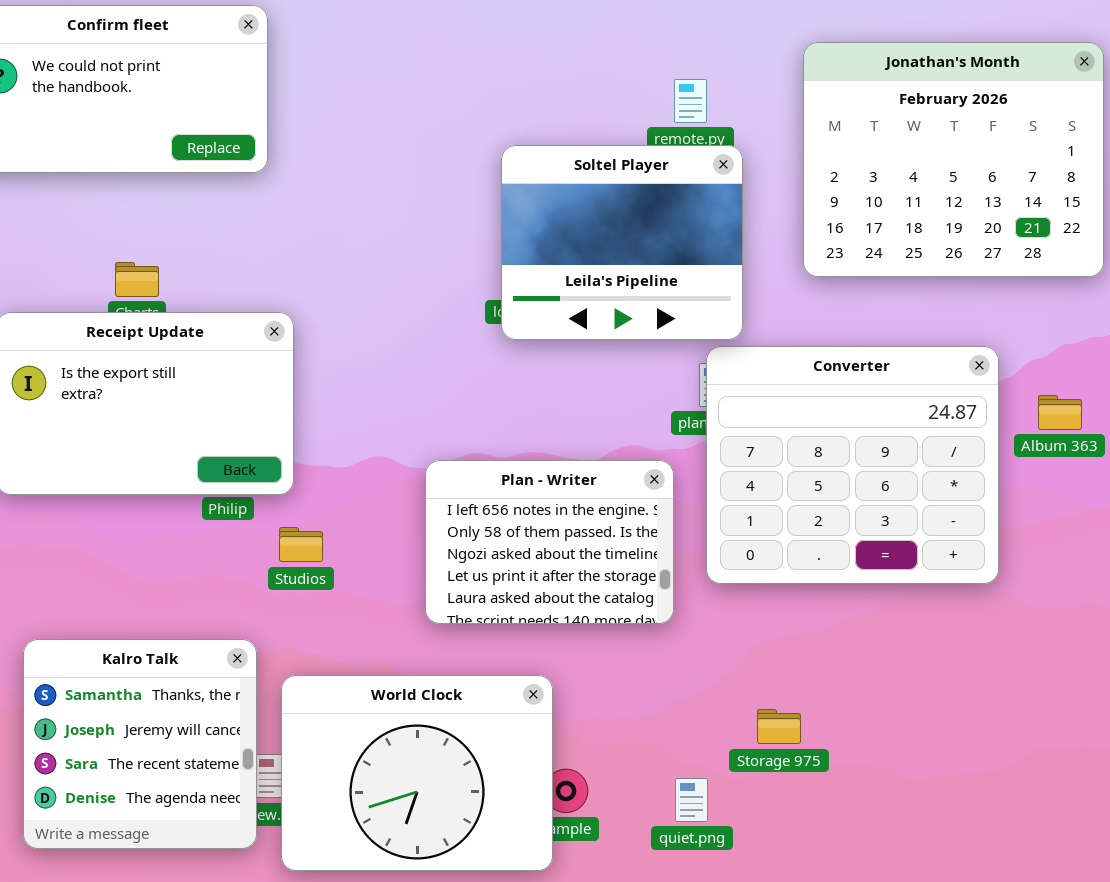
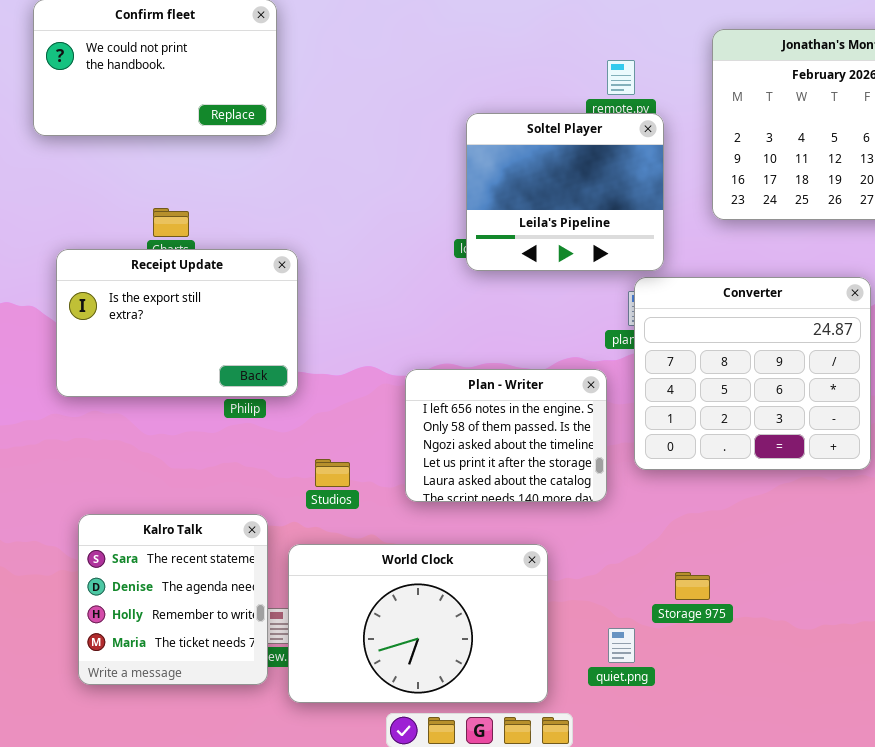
Studios: [279,527,323,562] -> [315,459,350,487], moved
Kalro Talk: [23,639,257,849] -> [78,514,268,685], scrolled down 2 rows
World Clock: [281,675,553,871] -> [288,544,548,703], resized

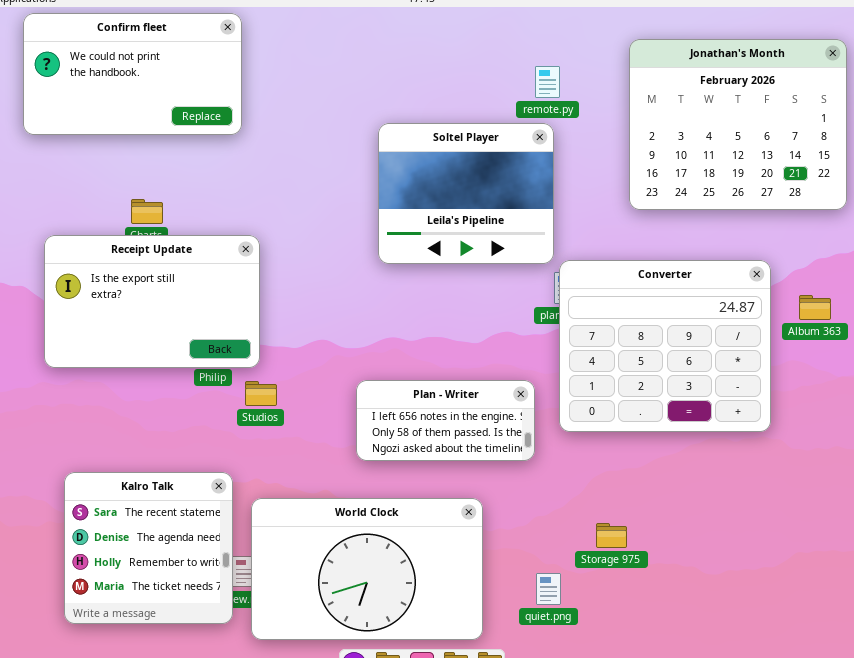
Soltel Player: [466,113,664,271] -> [378,123,554,264], moved
Plan - Writer: [405,369,607,502] -> [356,380,535,461], resized
Studios: [315,459,350,487] -> [245,381,277,406], moved

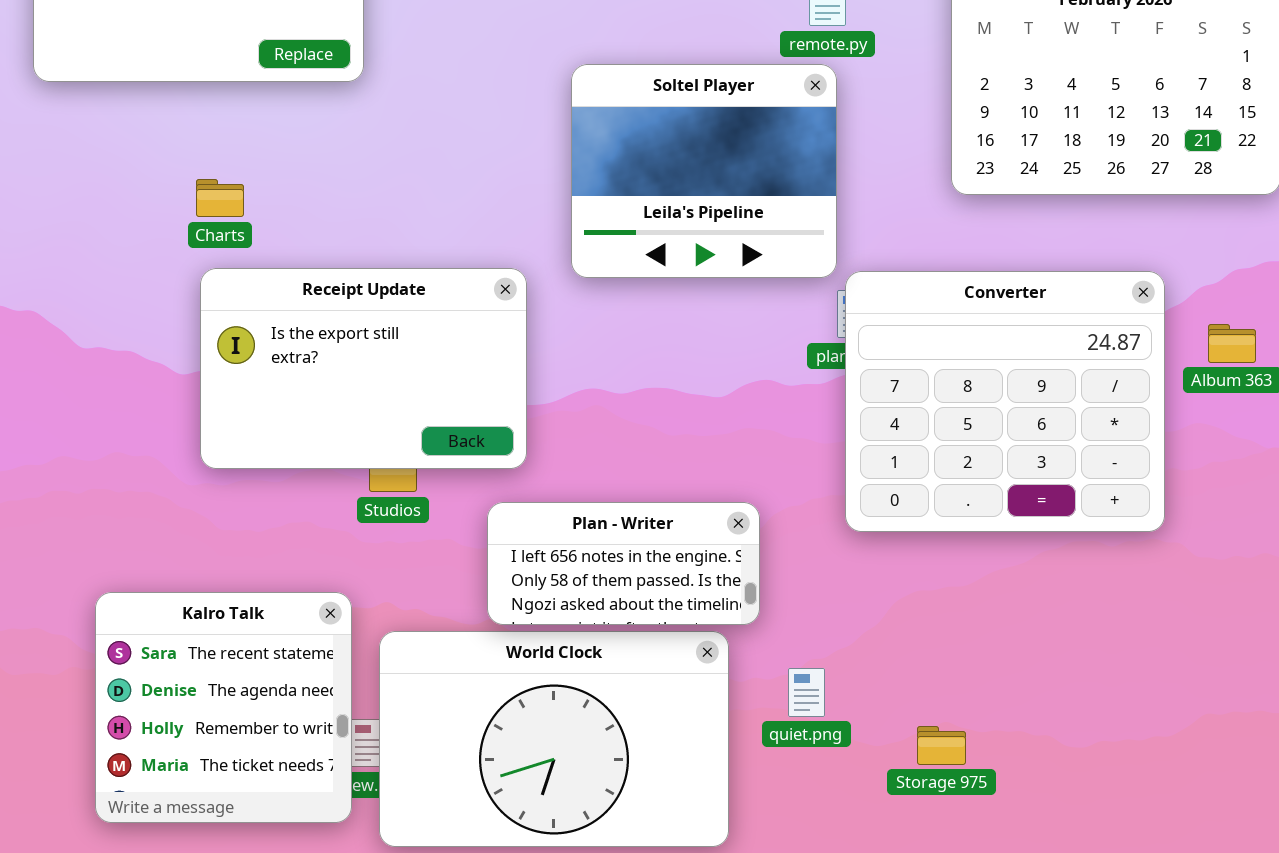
Receipt Update: [44,235,260,368] -> [200,268,527,469], moved
Plan - Writer: [356,380,535,461] -> [487,502,760,625], moved
Storage 975: [596,523,627,548] -> [917,726,966,765], moved
quiet.png: [536,573,561,605] -> [788,668,825,717], moved

